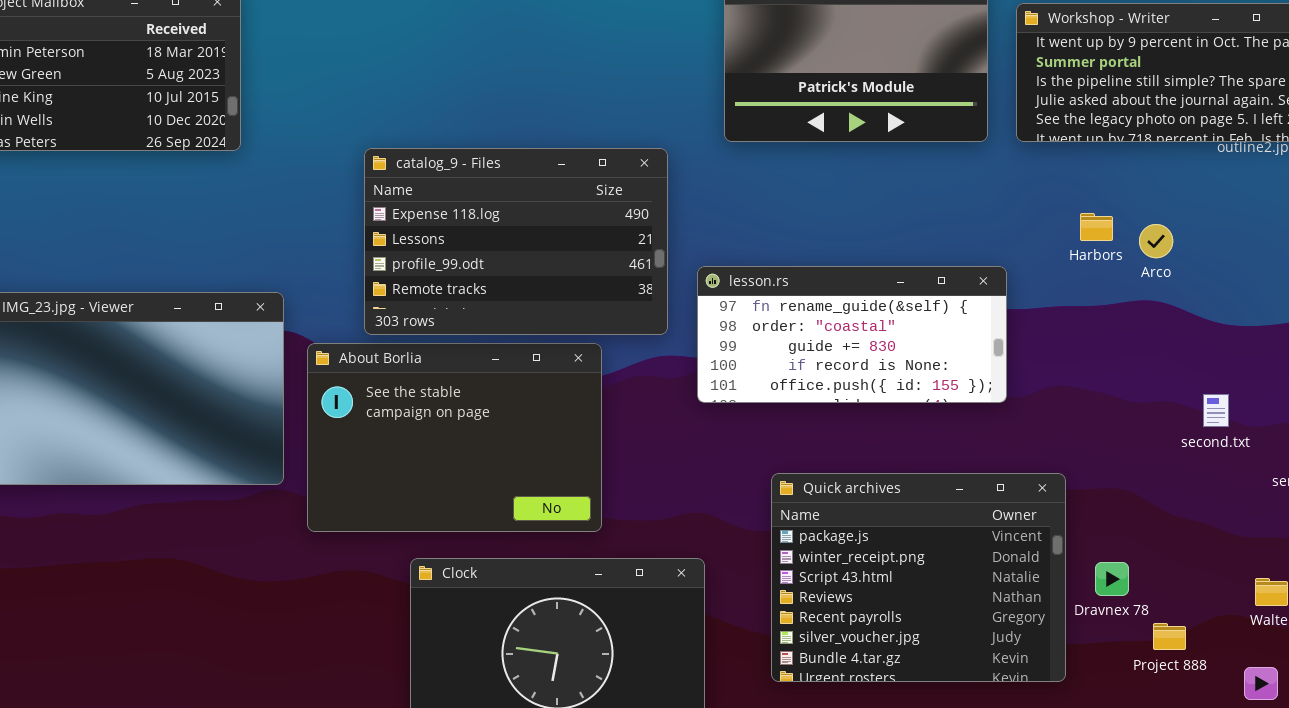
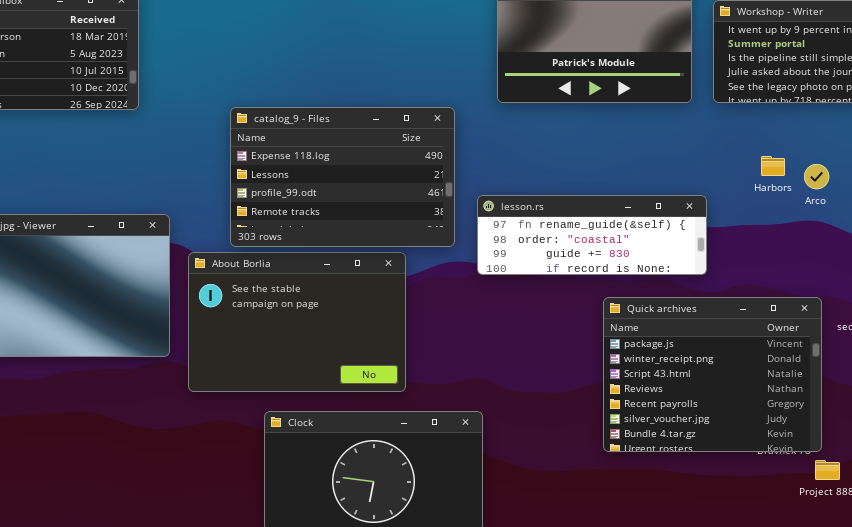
lesson.rs: [697,266,1007,403] -> [477,195,707,275], resized
Quick archives: [771,473,1066,682] -> [603,297,822,452], moved

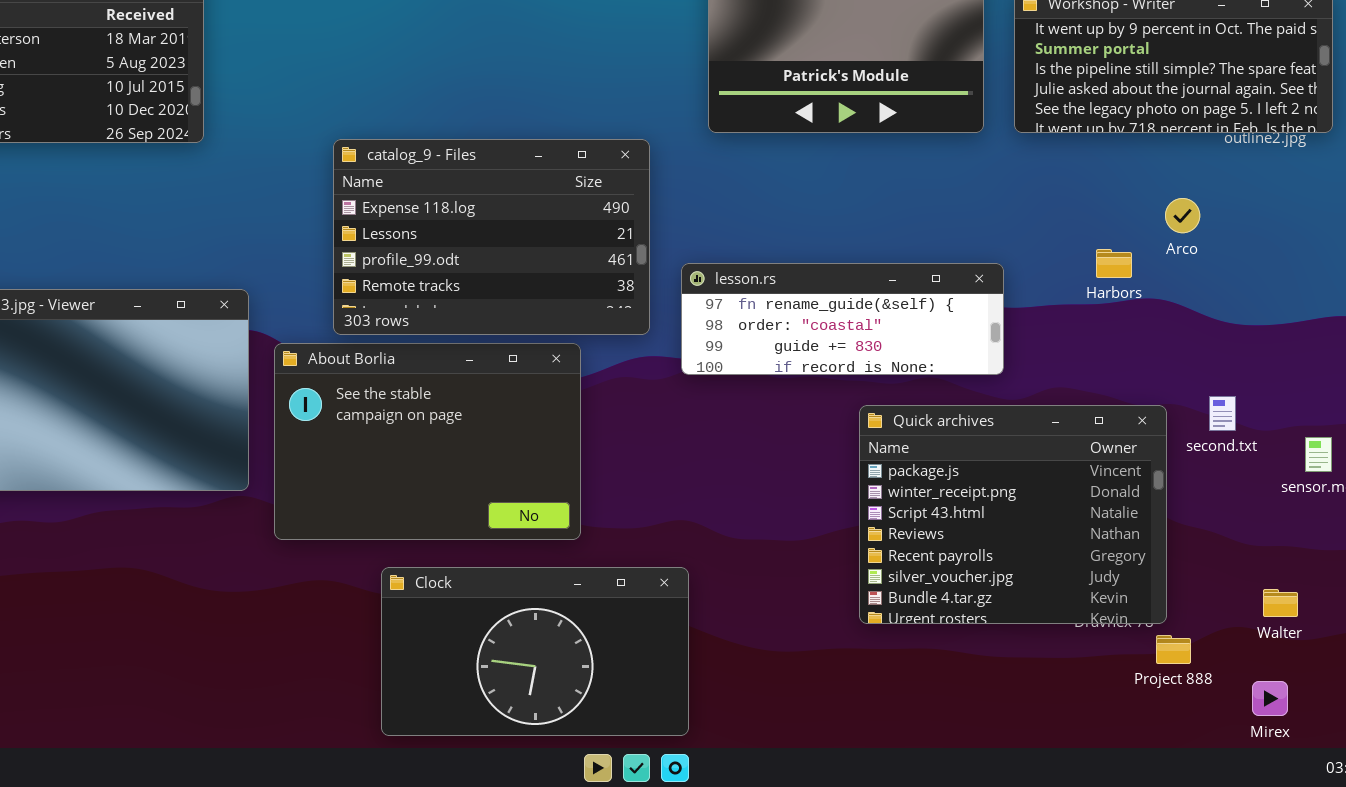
Harbors: [761,156,785,176] -> [1096,249,1132,278], moved
Arco: [804,164,829,189] -> [1165,198,1200,233], moved

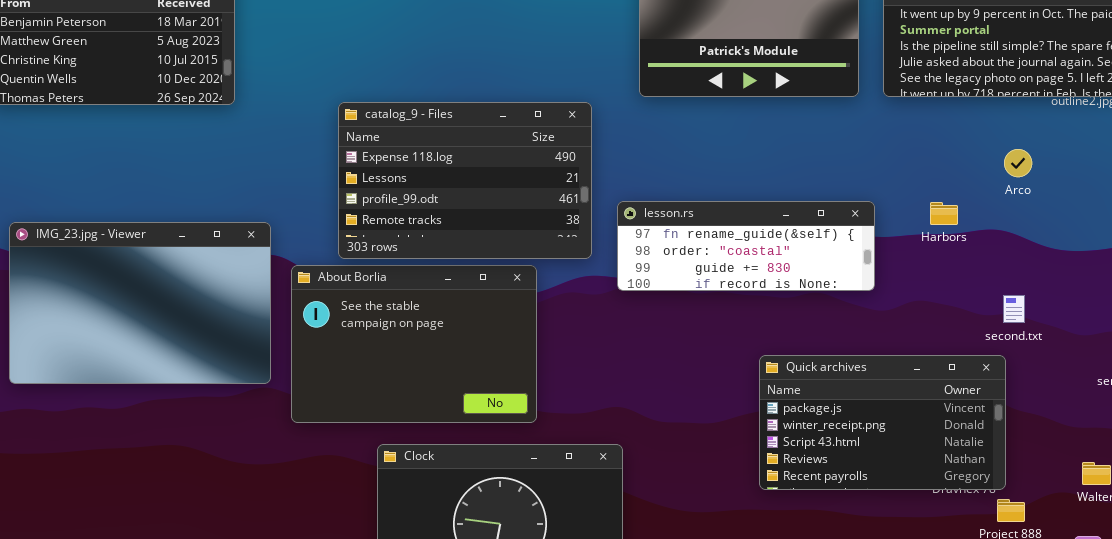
Harbors: [1096,249,1132,278] -> [930,202,958,225], moved
second.txt: [1209,396,1236,431] -> [1003,295,1025,323], moved
Quick archives: [859,405,1167,624] -> [759,355,1006,490], resized

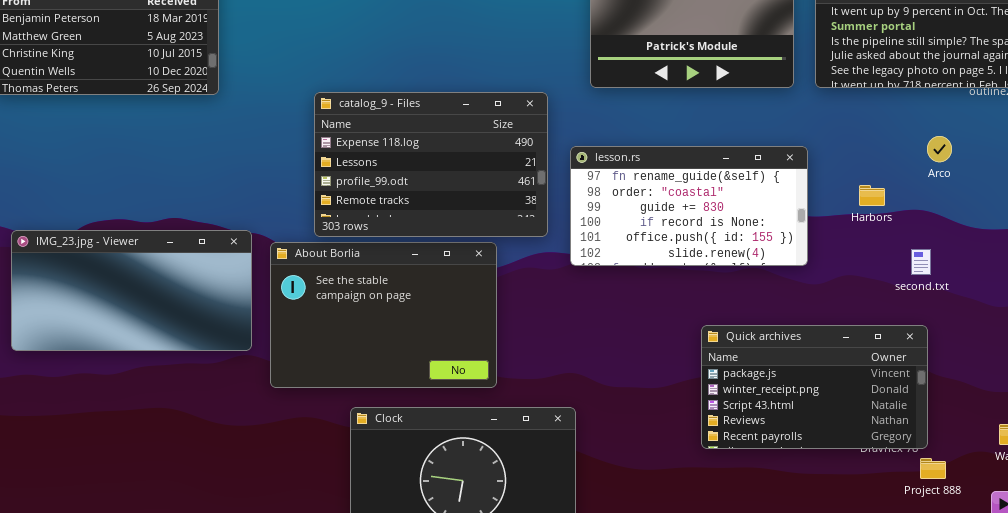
lesson.rs: [617,201,875,291] -> [570,146,808,266], resized
IMG_23.jpg - Viewer: [9,222,271,384] -> [11,230,252,351], resized
second.txt: [1003,295,1025,323] -> [911,249,931,275], moved

